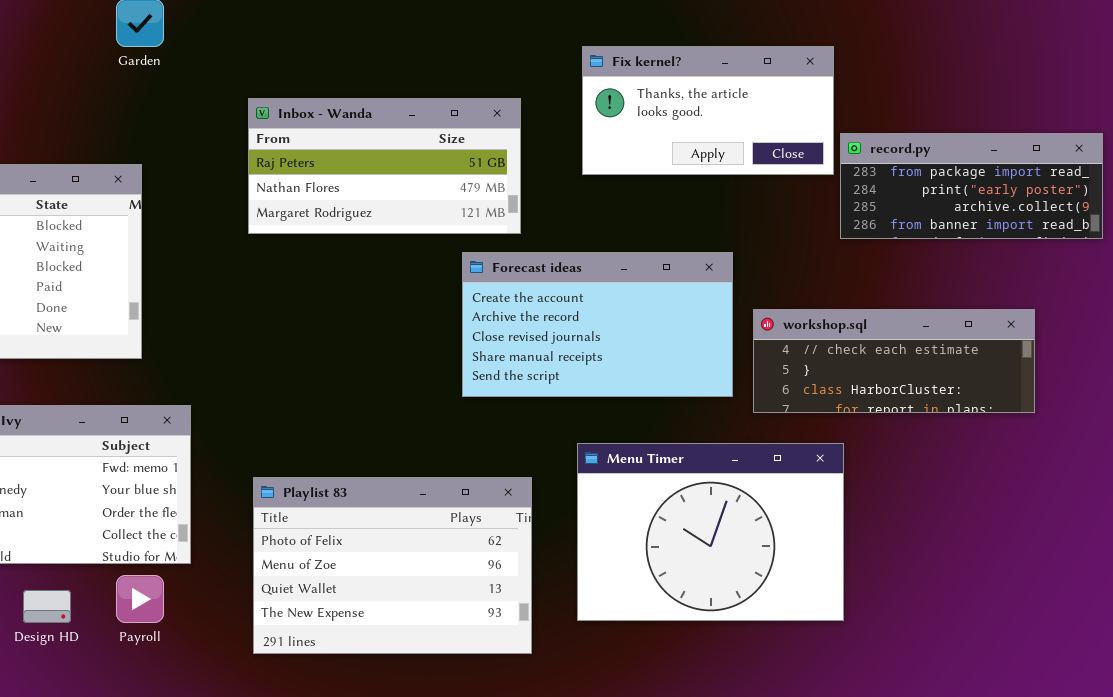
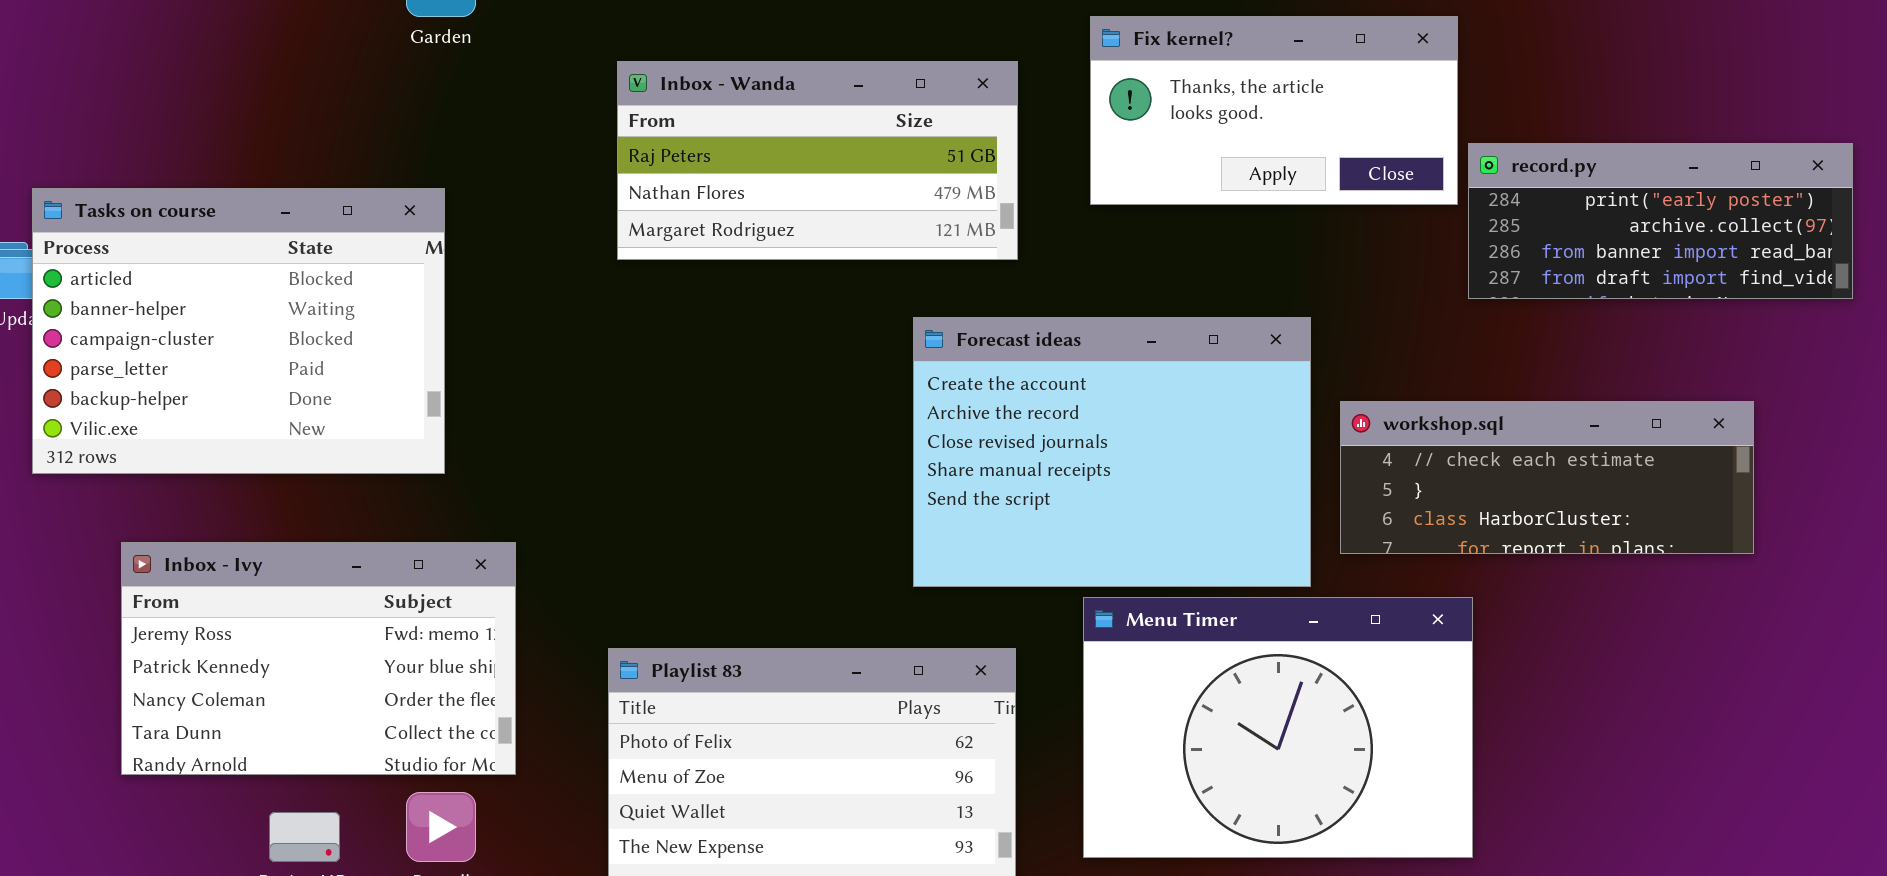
Inbox - Wanda: [248,98,521,234] -> [617,61,1018,260], moved
record.py: [840,133,1103,239] -> [1468,143,1853,299], scrolled down 1 row
Forecast ideas: [462,252,733,397] -> [913,317,1311,587], resized

